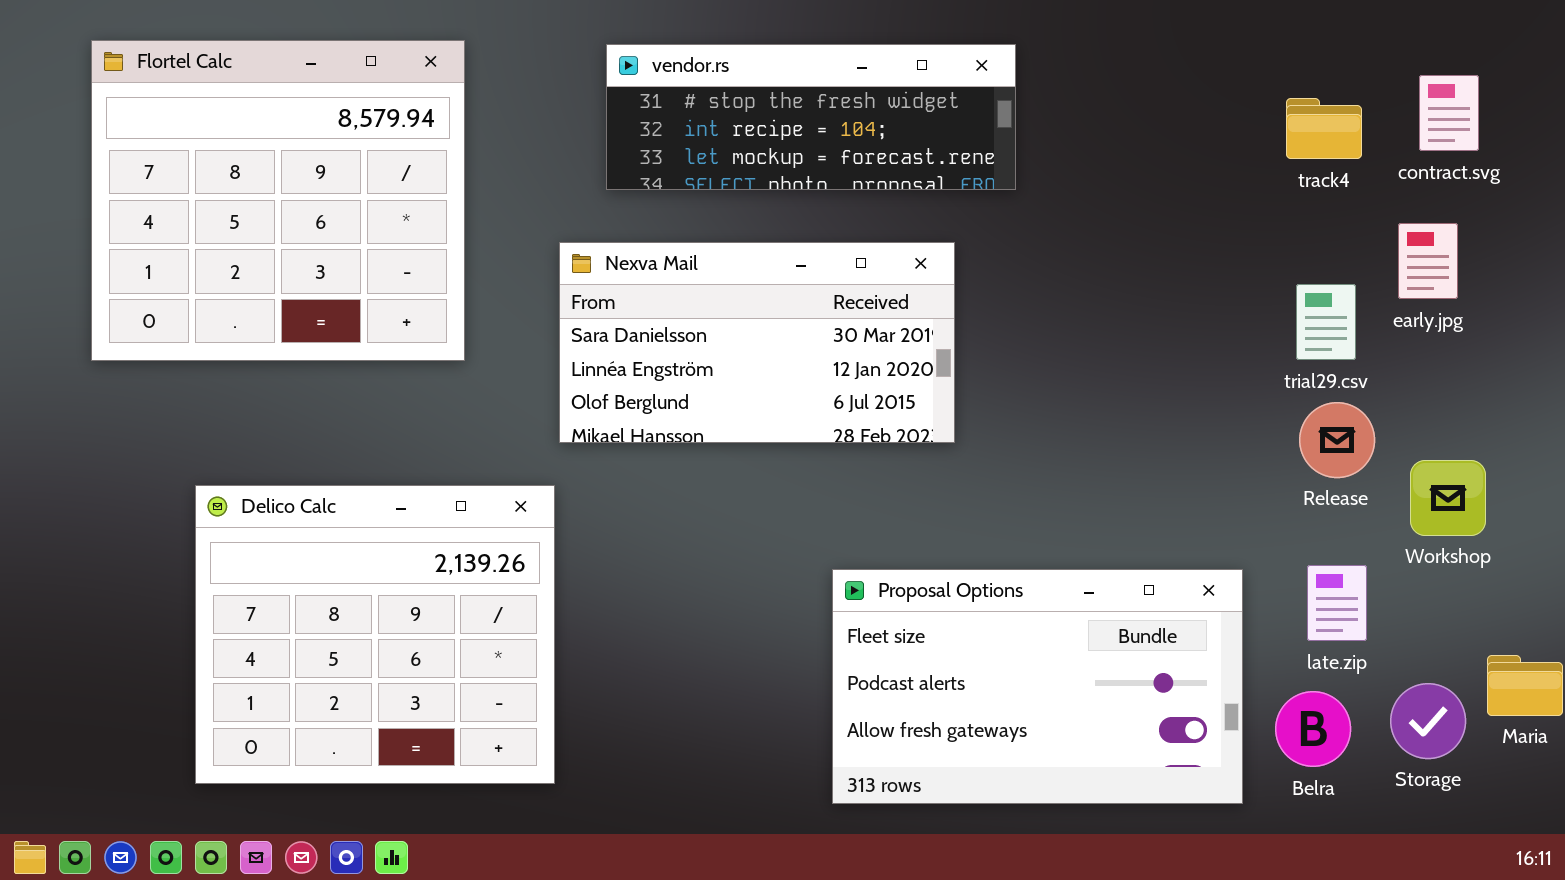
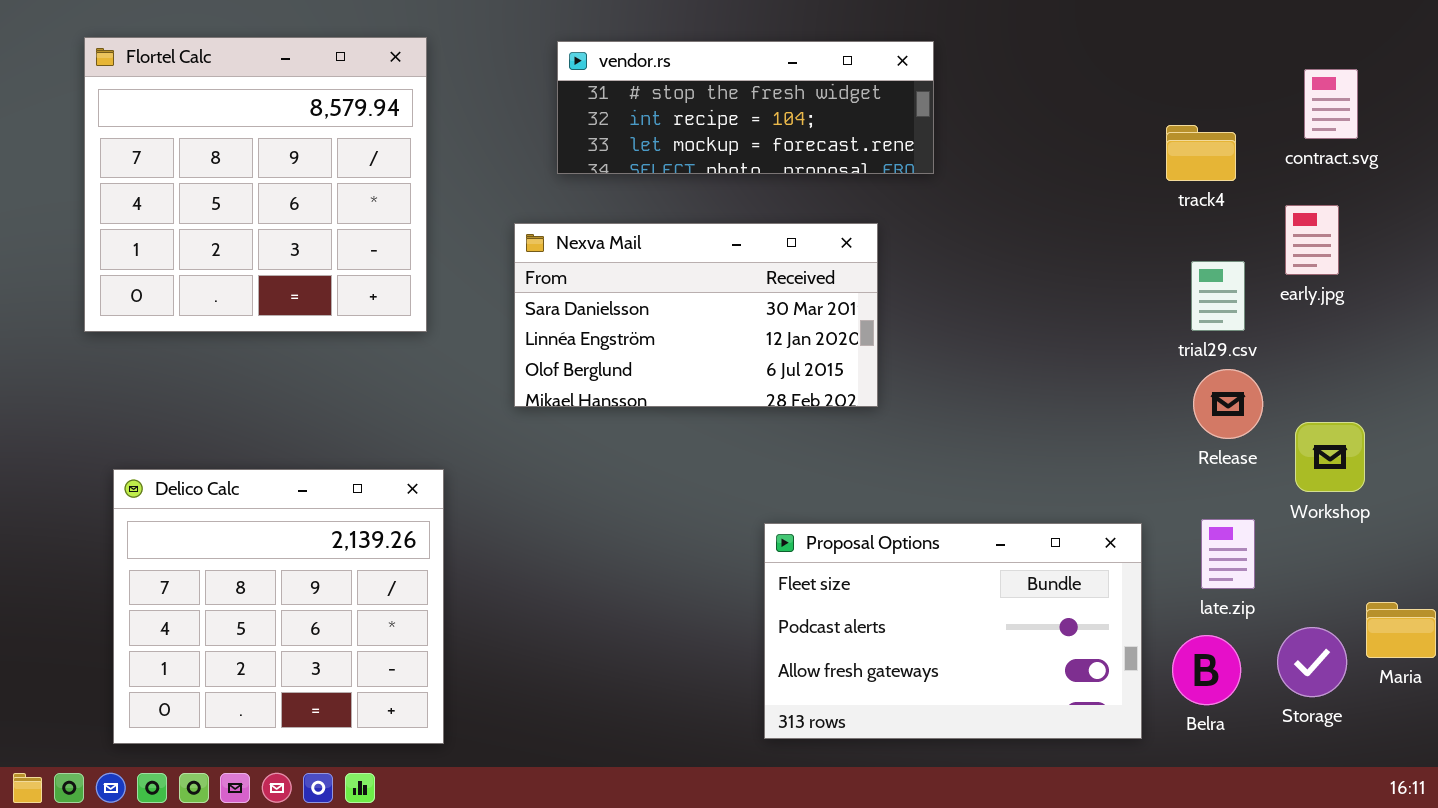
track4: [1286,98,1362,159] -> [1166,125,1236,181], moved
Delico Calc: [195,485,555,784] -> [113,469,444,744], moved

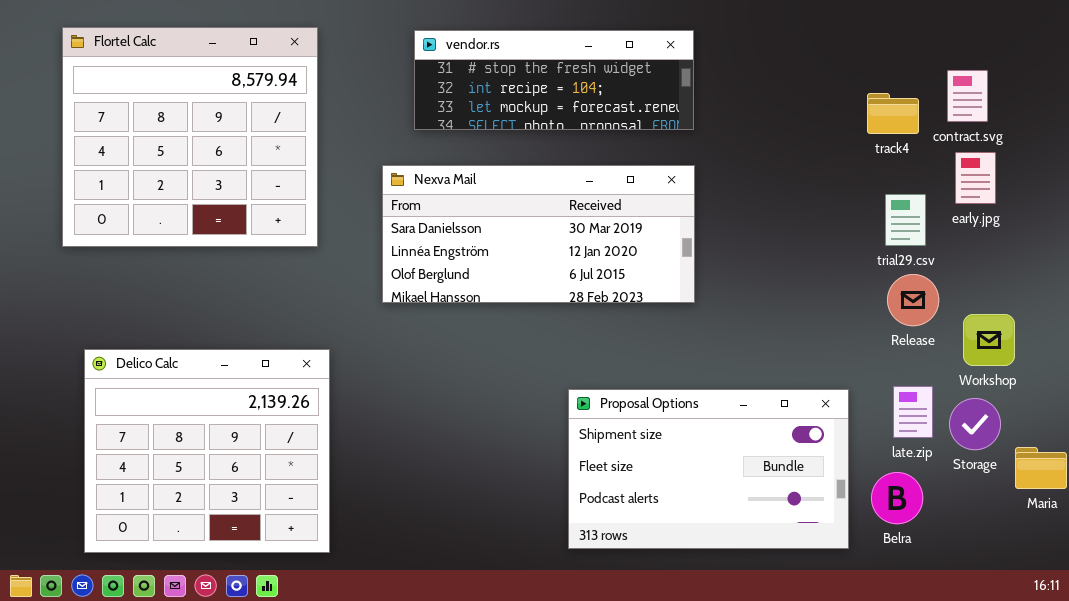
contract.svg: [1304,69,1358,139] -> [947,70,988,122], moved
Nexva Mail: [514,223,878,407] -> [382,165,695,303], resized
Proposal Options: [764,523,1142,739] -> [568,389,849,549], scrolled up 1 row
Storage: [1277,627,1347,697] -> [949,398,1001,450], moved

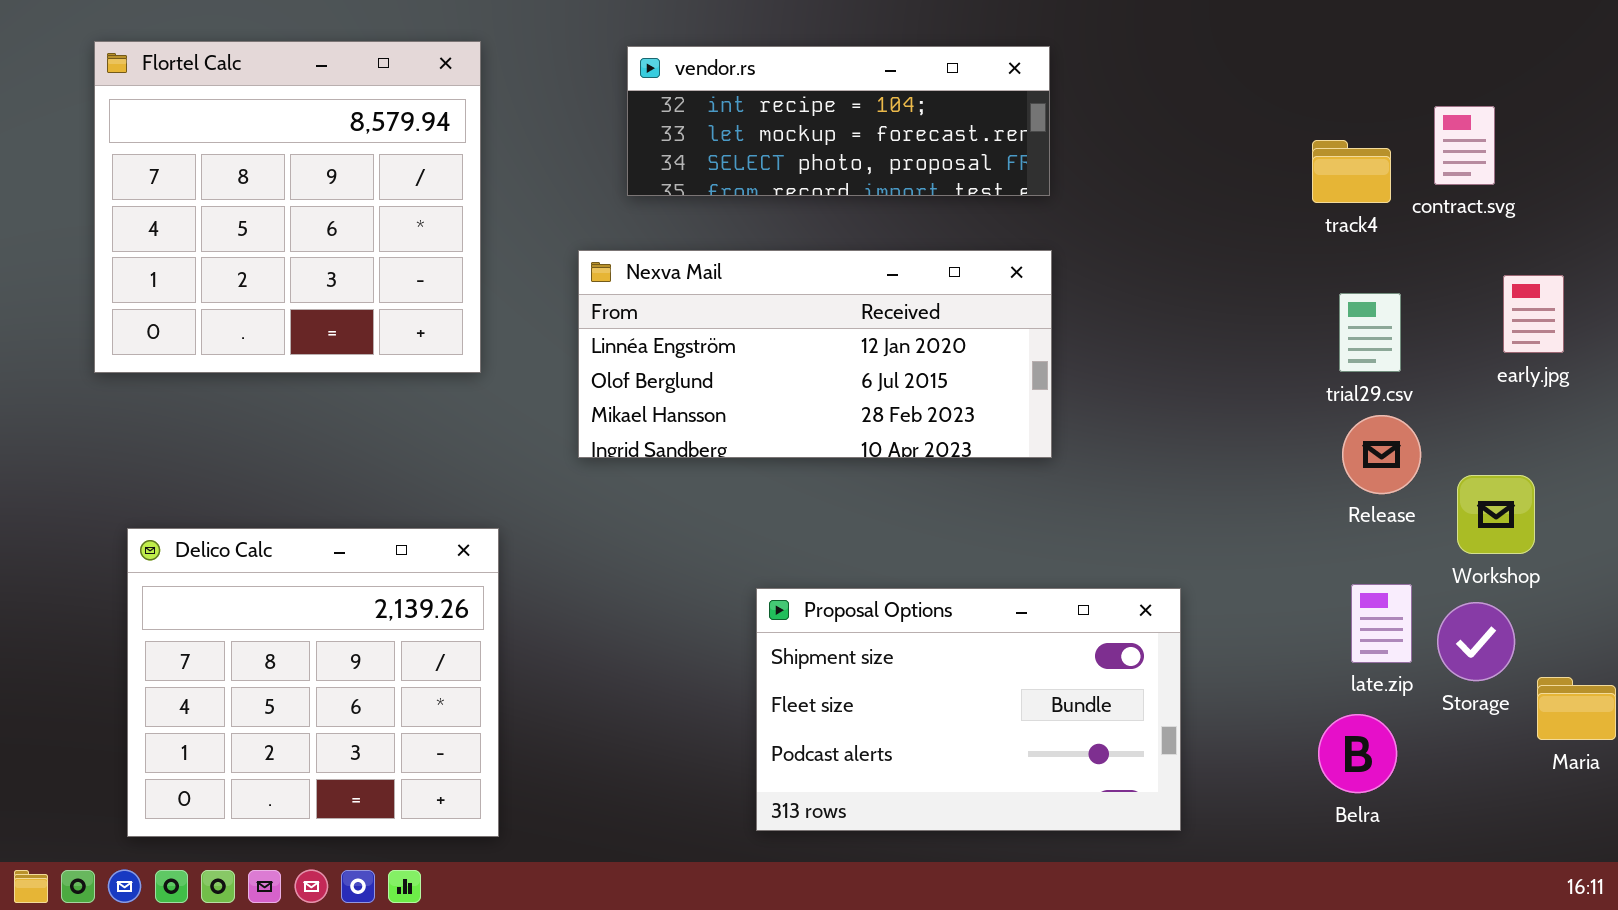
vendor.rs: [414,30,694,130] -> [627,46,1050,196], scrolled down 1 row
early.jpg: [955,152,996,204] -> [1503,275,1564,353], moved
Nexva Mail: [382,165,695,303] -> [578,250,1052,458], scrolled down 1 row
Proposal Options: [568,389,849,549] -> [756,588,1181,831], moved

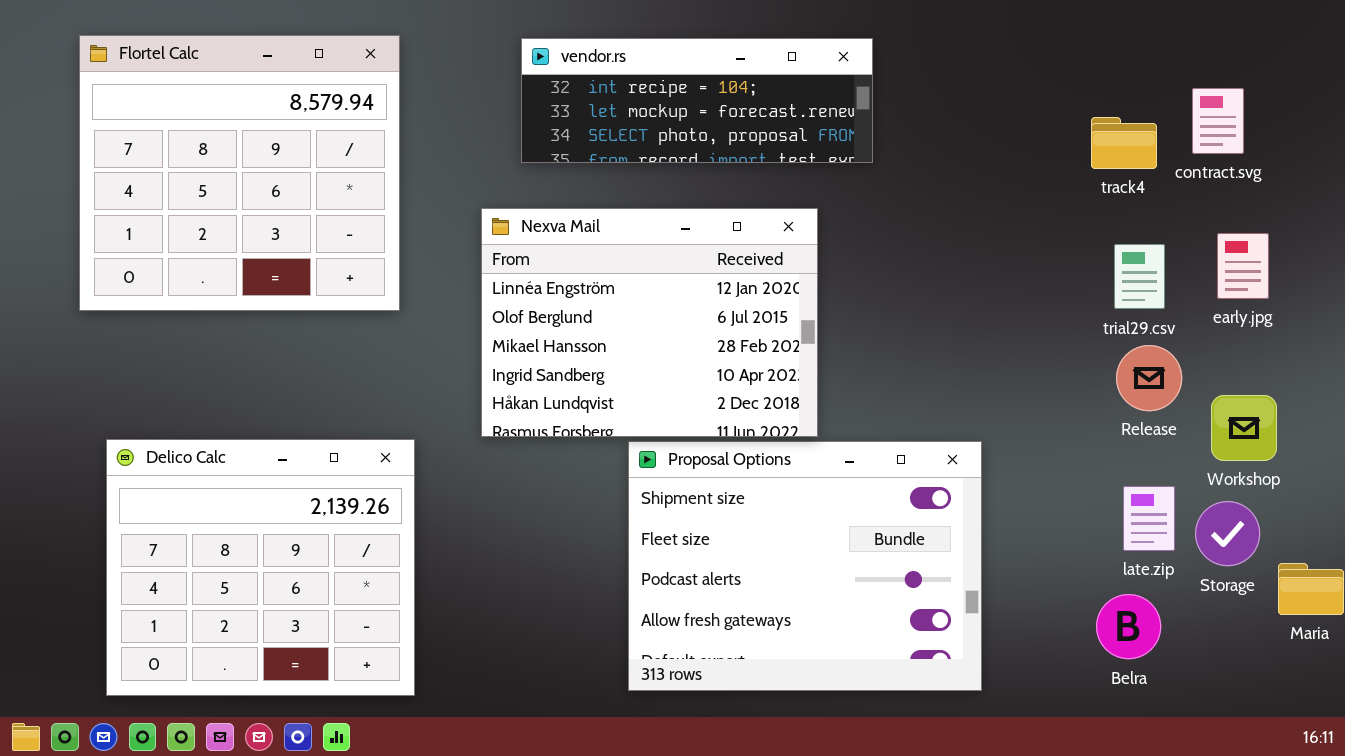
Nexva Mail: [578,250,1052,458] -> [481,208,818,437], resized
early.jpg: [1503,275,1564,353] -> [1217,233,1269,299], moved
Proposal Options: [756,588,1181,831] -> [628,441,982,691], resized

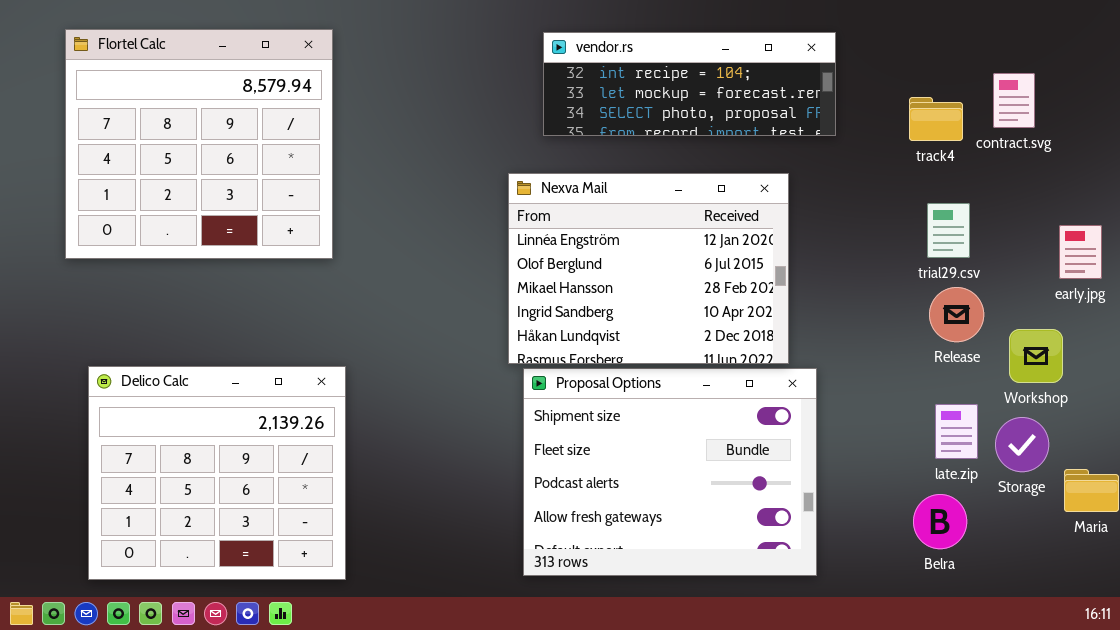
vendor.rs: [521,38,873,163] -> [543,32,836,136], moved
Nexva Mail: [481,208,818,437] -> [508,173,789,364], moved
early.jpg: [1217,233,1269,299] -> [1059,225,1102,279], moved

